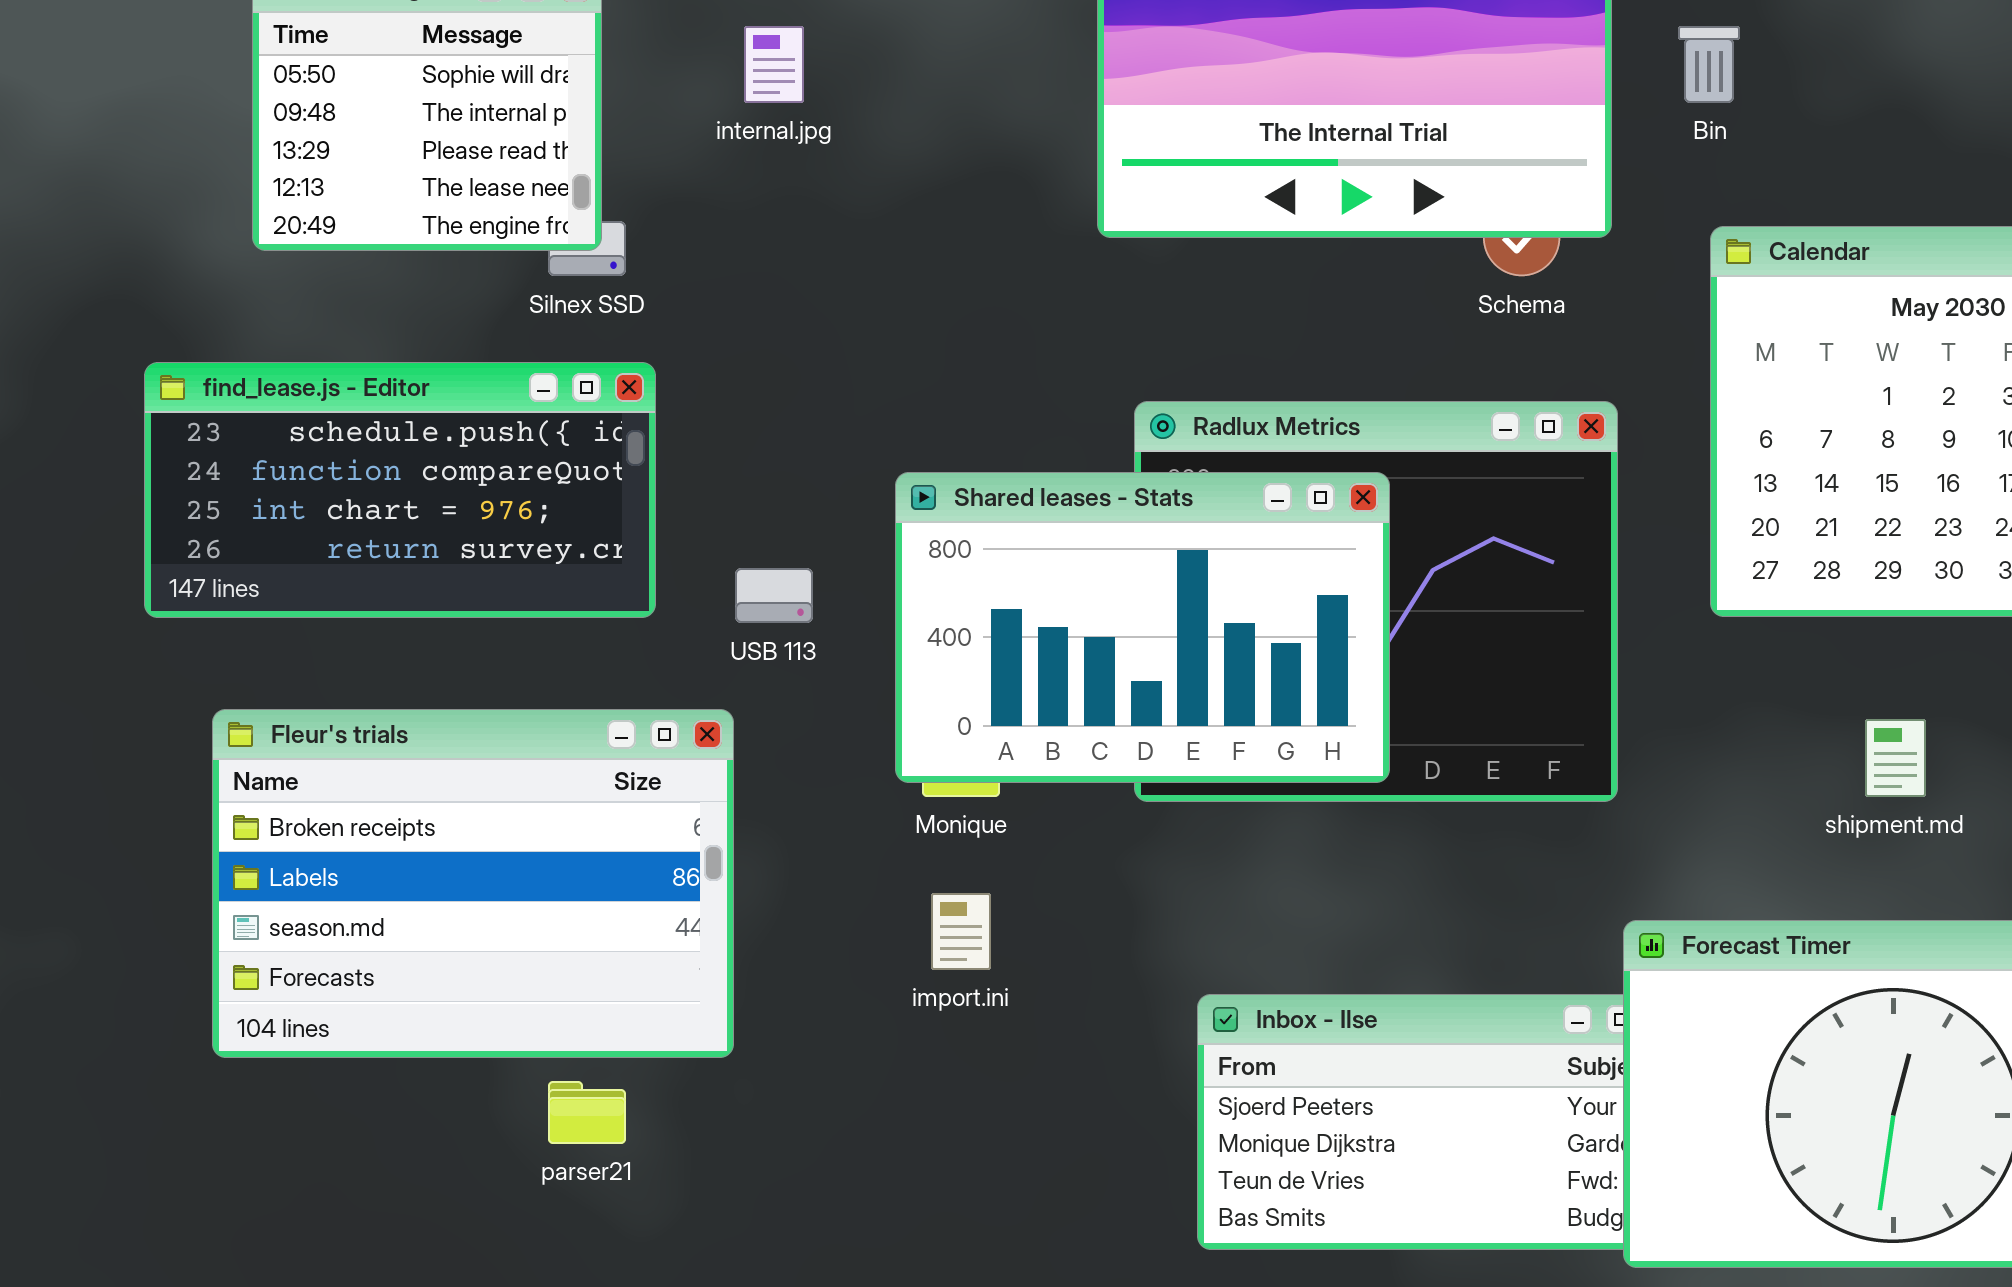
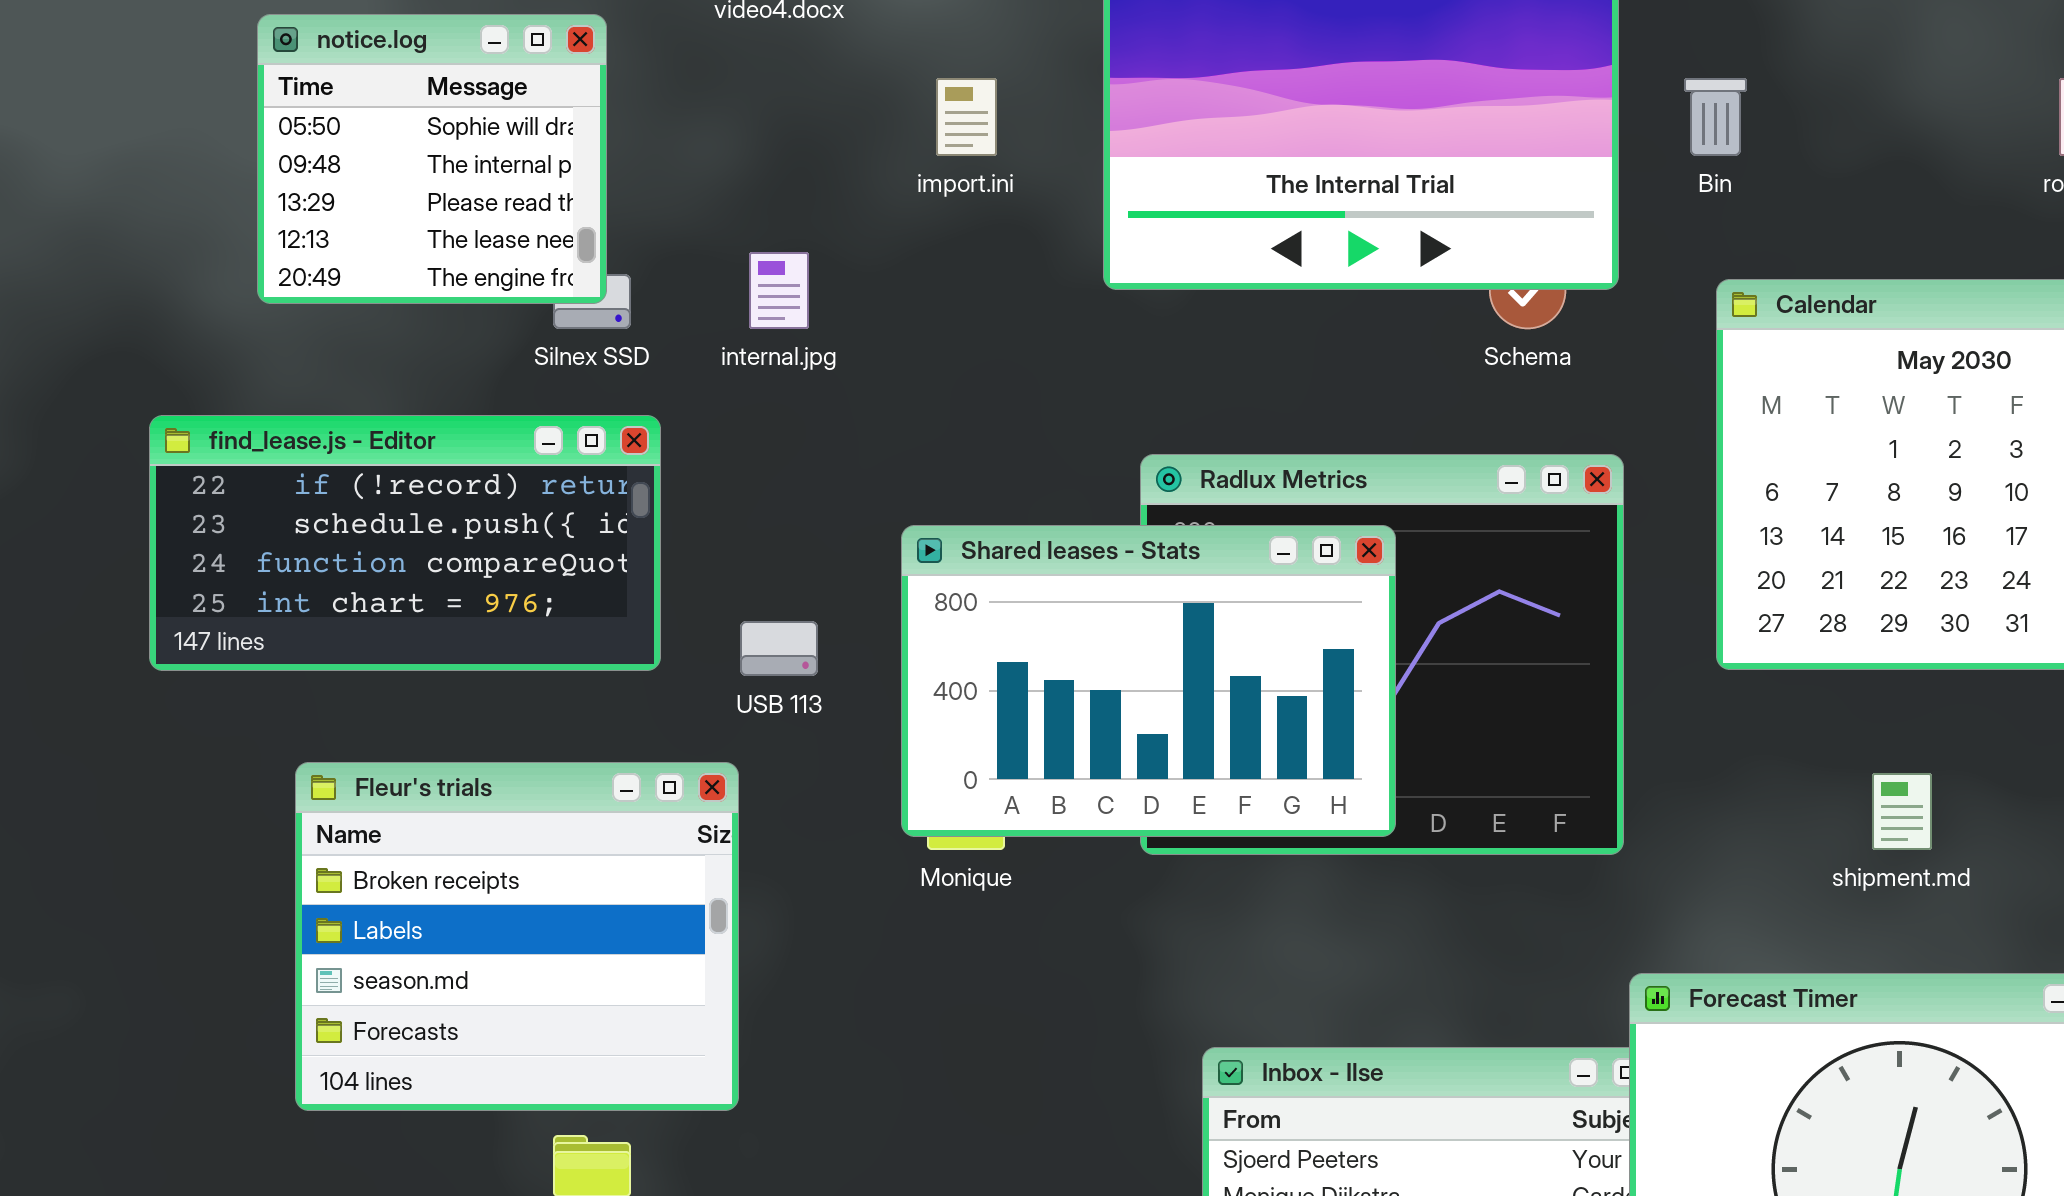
internal.jpg: [744,26,804,103] -> [749,252,809,329], moved
find_lease.js - Editor: [144,362,656,618] -> [149,415,661,671], scrolled up 1 row
Fleur's trials: [212,709,734,1058] -> [295,762,739,1111], resized
import.ini: [931,893,991,970] -> [936,78,997,156], moved

